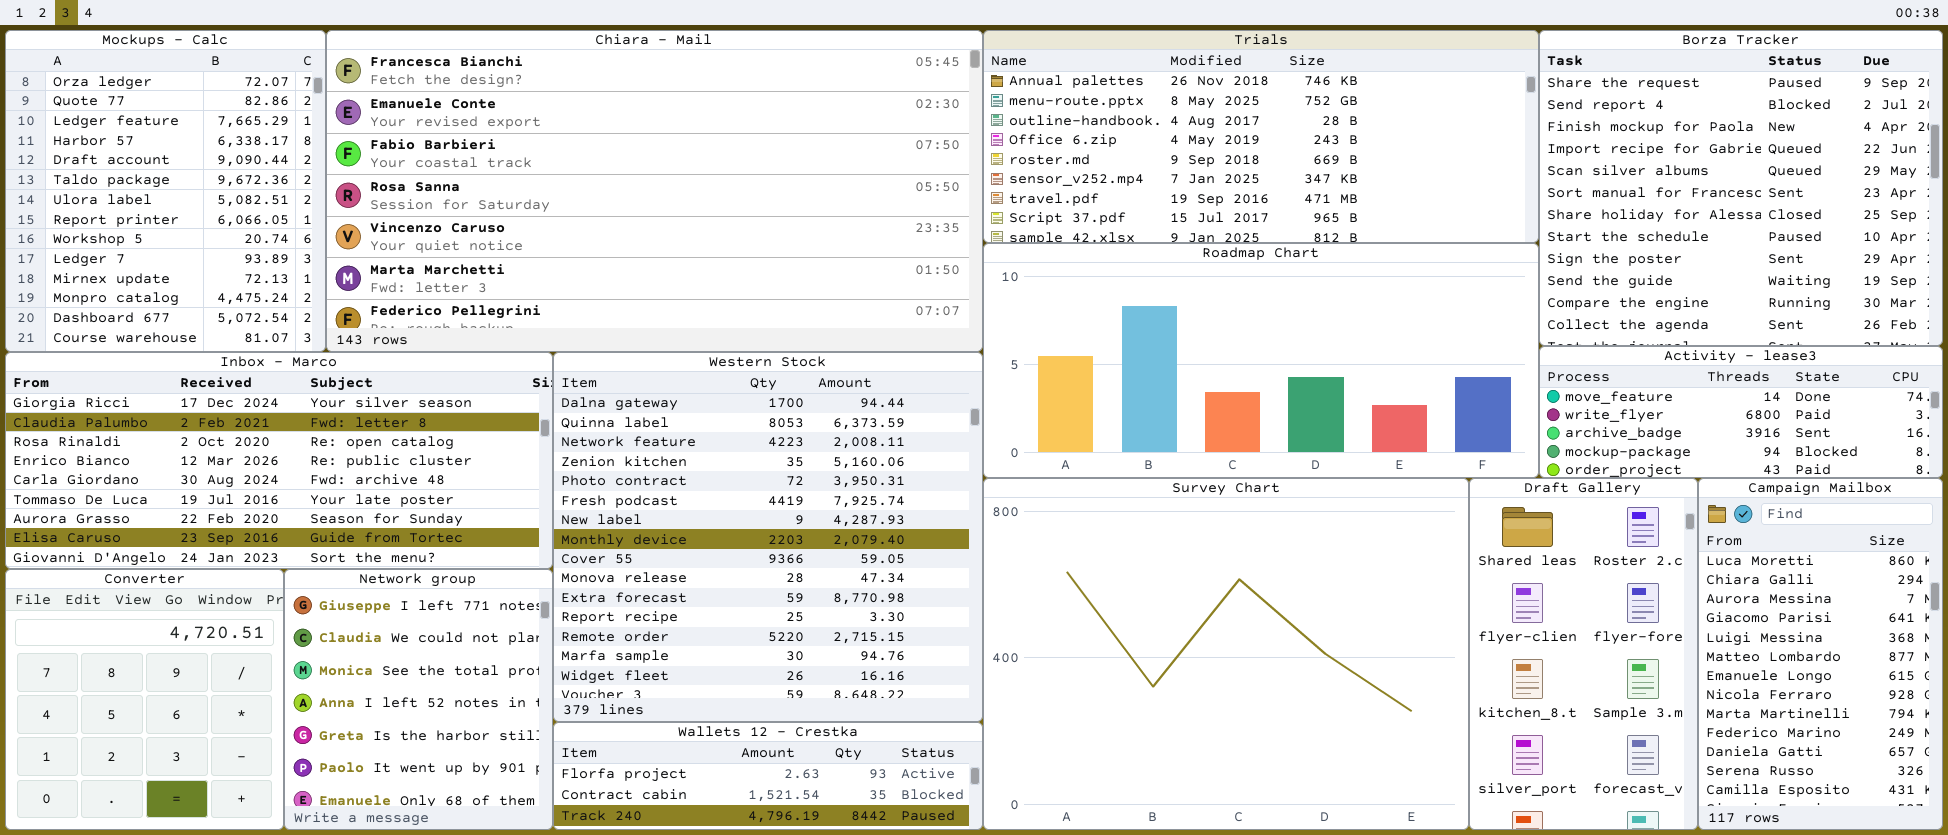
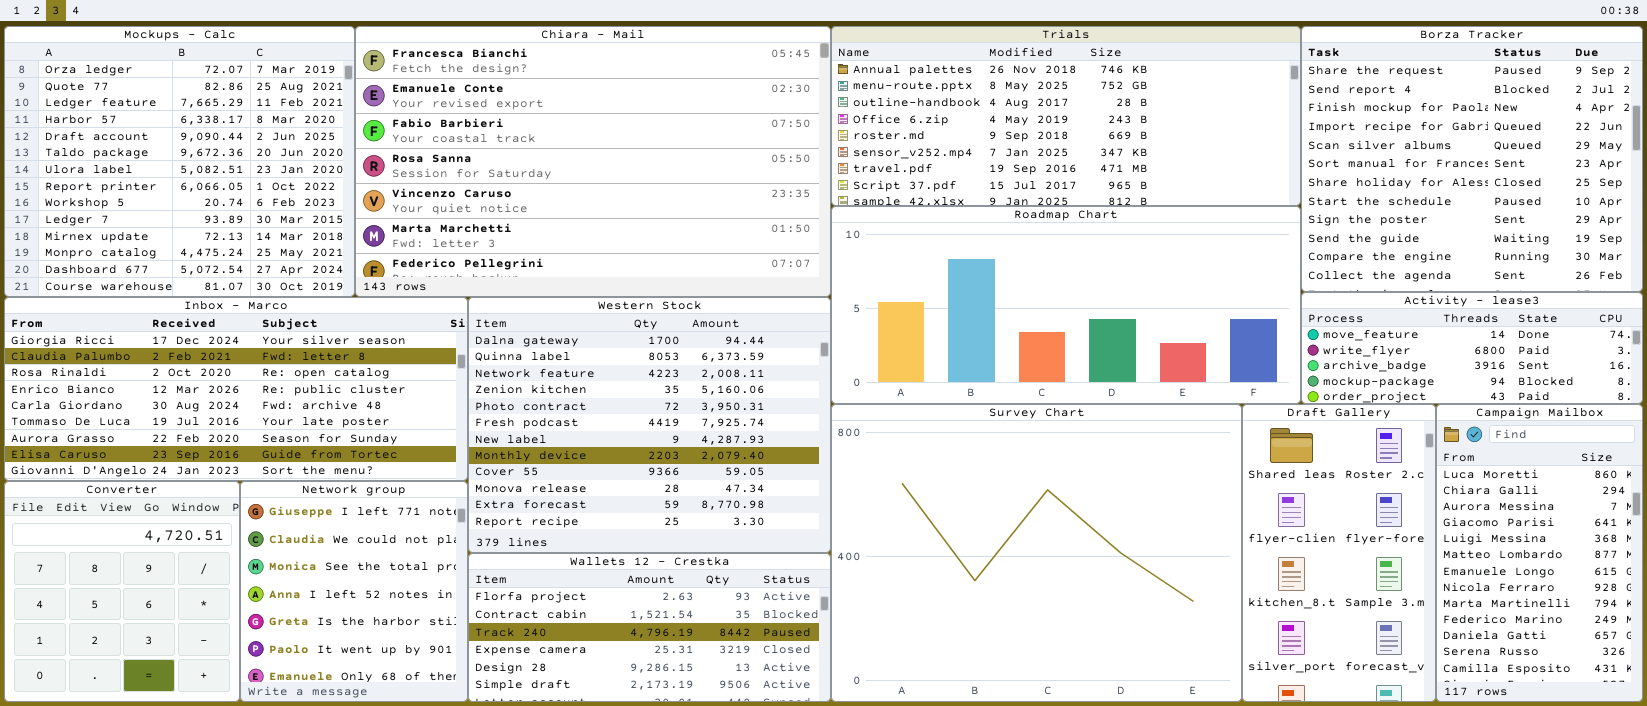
Mockups - Calc: [5,30,326,352] -> [4,26,355,297], resized
Chiara - Mail: [326,30,983,352] -> [355,26,831,297], resized
Western Stock: [553,352,983,722] -> [468,297,831,553], resized
Wallets 12 - Crestka: [553,722,983,830] -> [468,553,831,702], resized

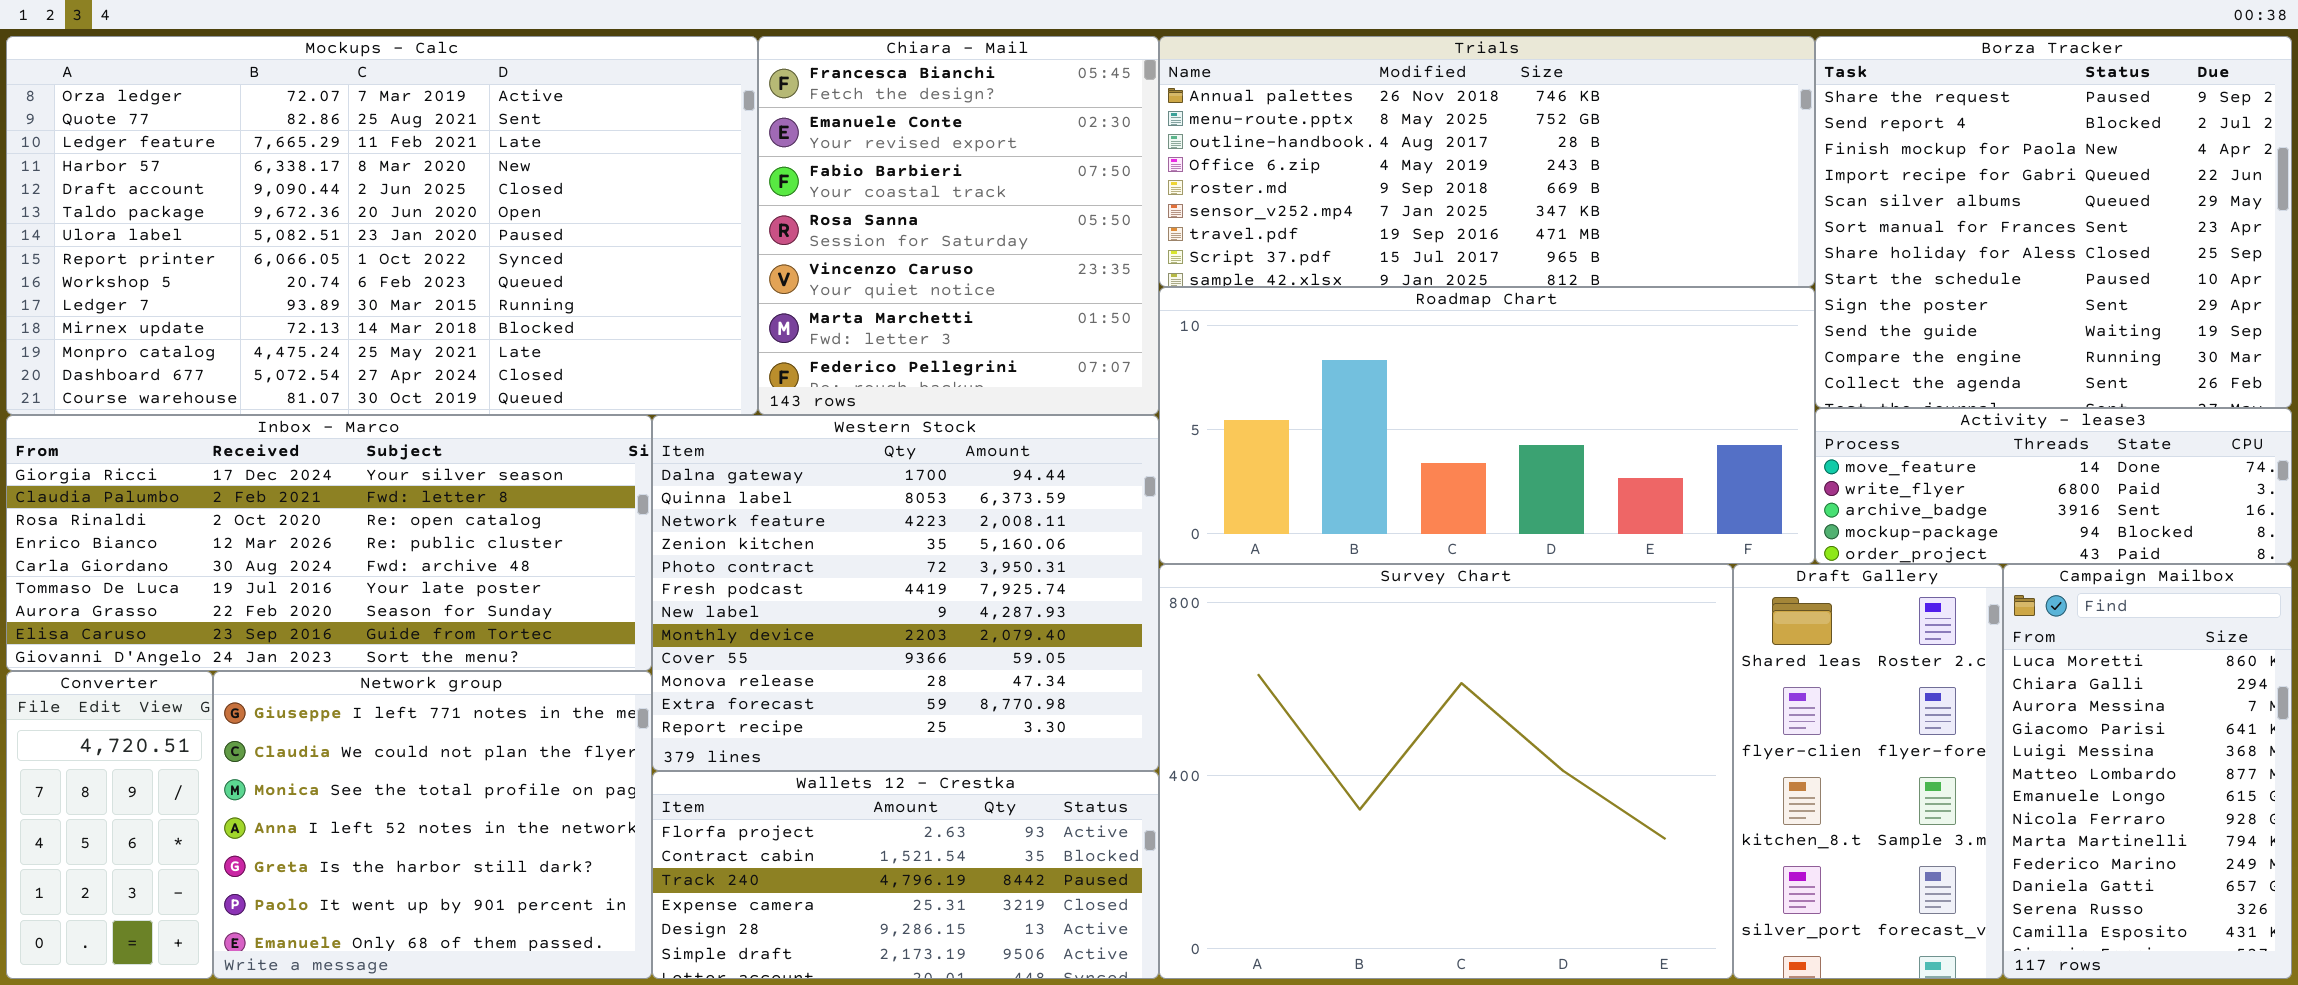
Mockups - Calc: [4,26,355,297] -> [6,36,758,415], resized
Chiara - Mail: [355,26,831,297] -> [758,36,1159,415], resized
Converter: [4,481,240,702] -> [6,671,213,979], resized
Network group: [240,481,468,702] -> [213,671,652,979], resized

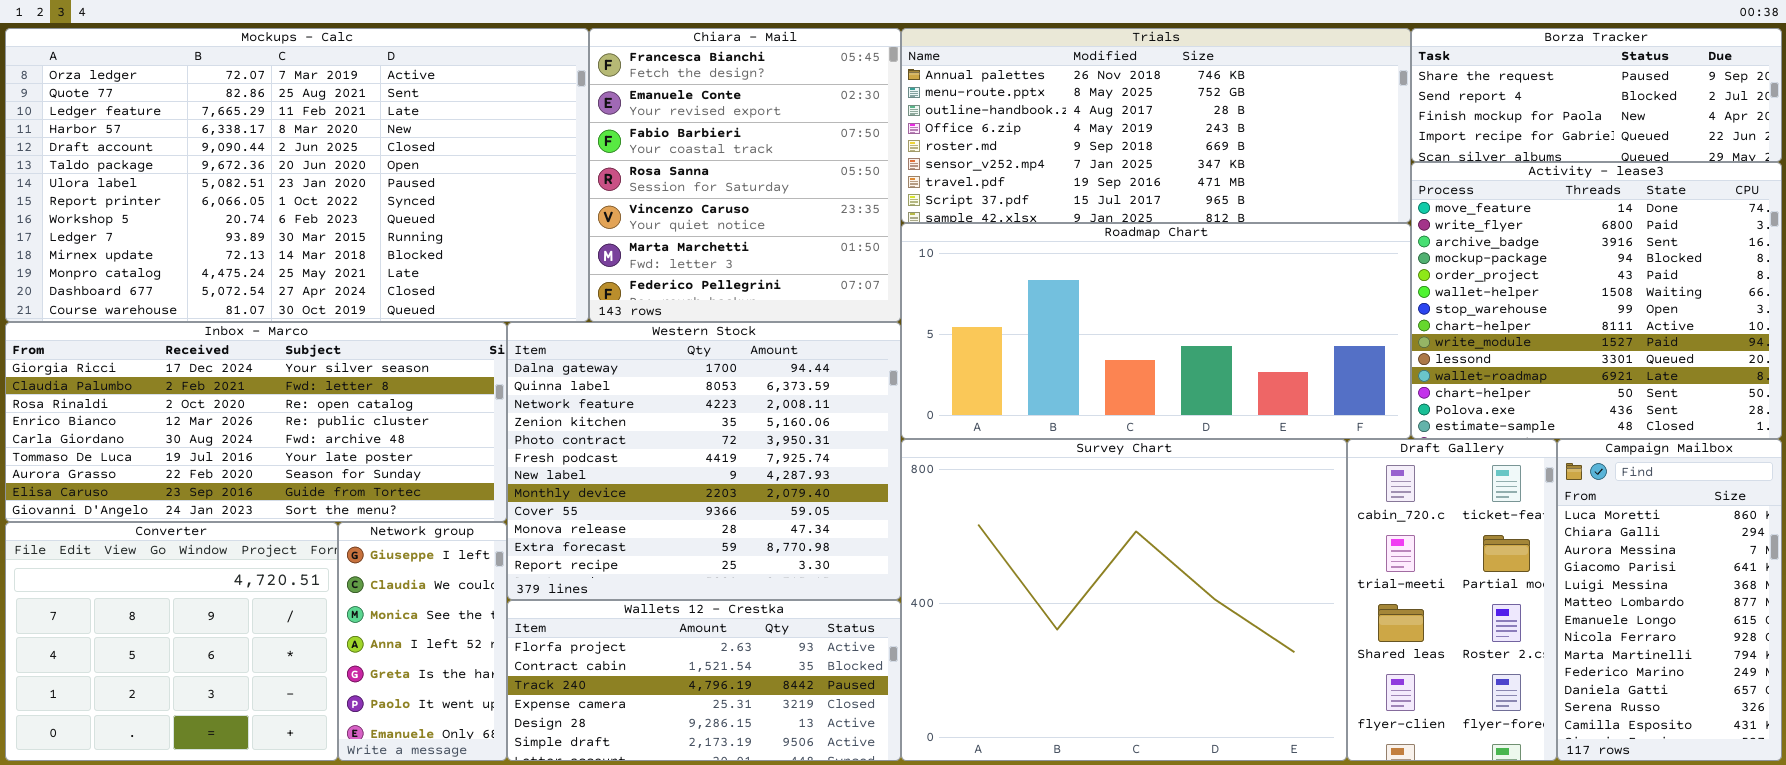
Borza Tracker: [1815,36,2292,408] -> [1411,28,1782,162], resized
Activity - lease3: [1815,408,2292,564] -> [1411,162,1782,439], resized
Draft Gallery: [1733,564,2003,979] -> [1347,439,1557,761], scrolled up 2 rows
Converter: [6,671,213,979] -> [5,522,338,761], resized
Network group: [213,671,652,979] -> [338,522,507,761], resized

